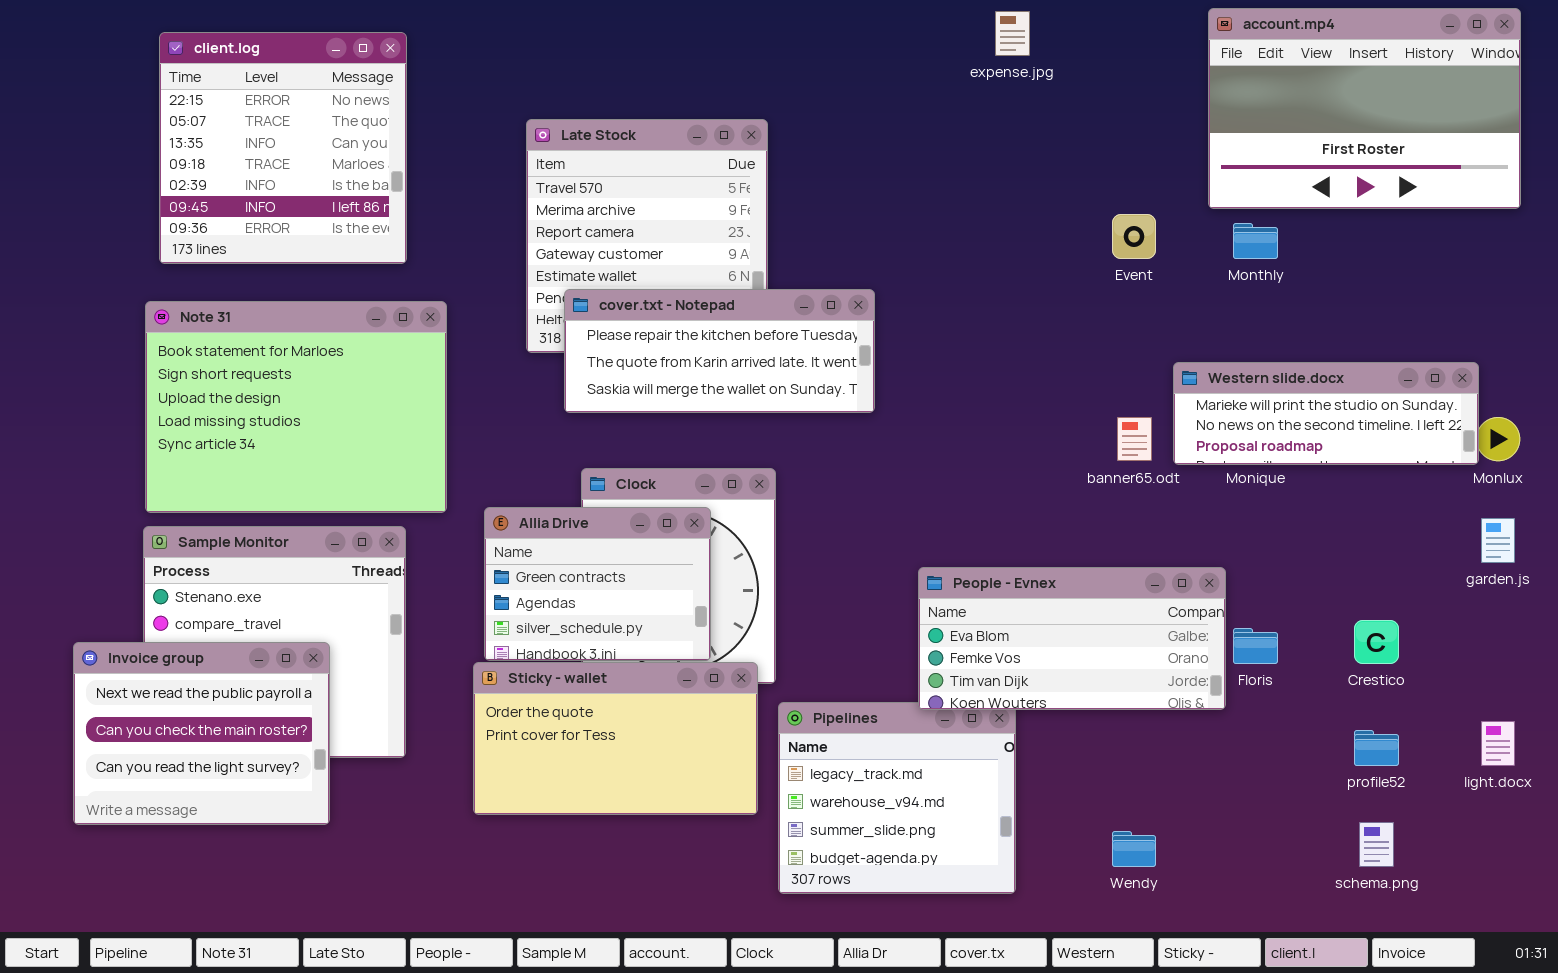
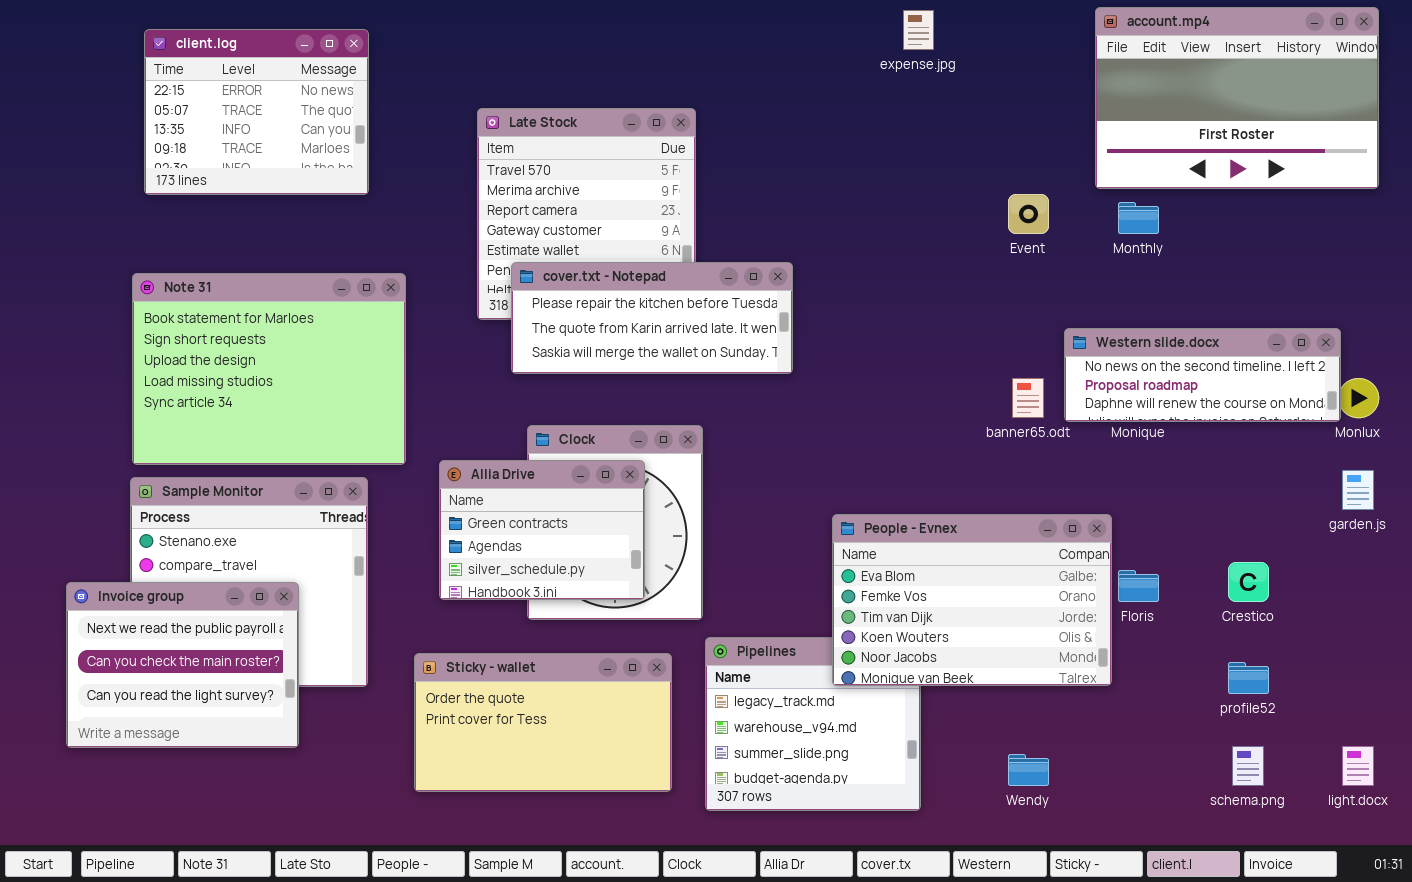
client.log: [159,32,407,264] -> [144,29,369,195], resized
Western slide.docx: [1173,362,1479,465] -> [1064,328,1341,422], scrolled down 1 row
People - Evnex: [918,567,1226,710] -> [832,514,1112,686], resized
Sticky - wallet: [473,662,758,815] -> [414,653,672,792], moved
light.docx: [1481,721,1515,766] -> [1342,746,1374,786], moved

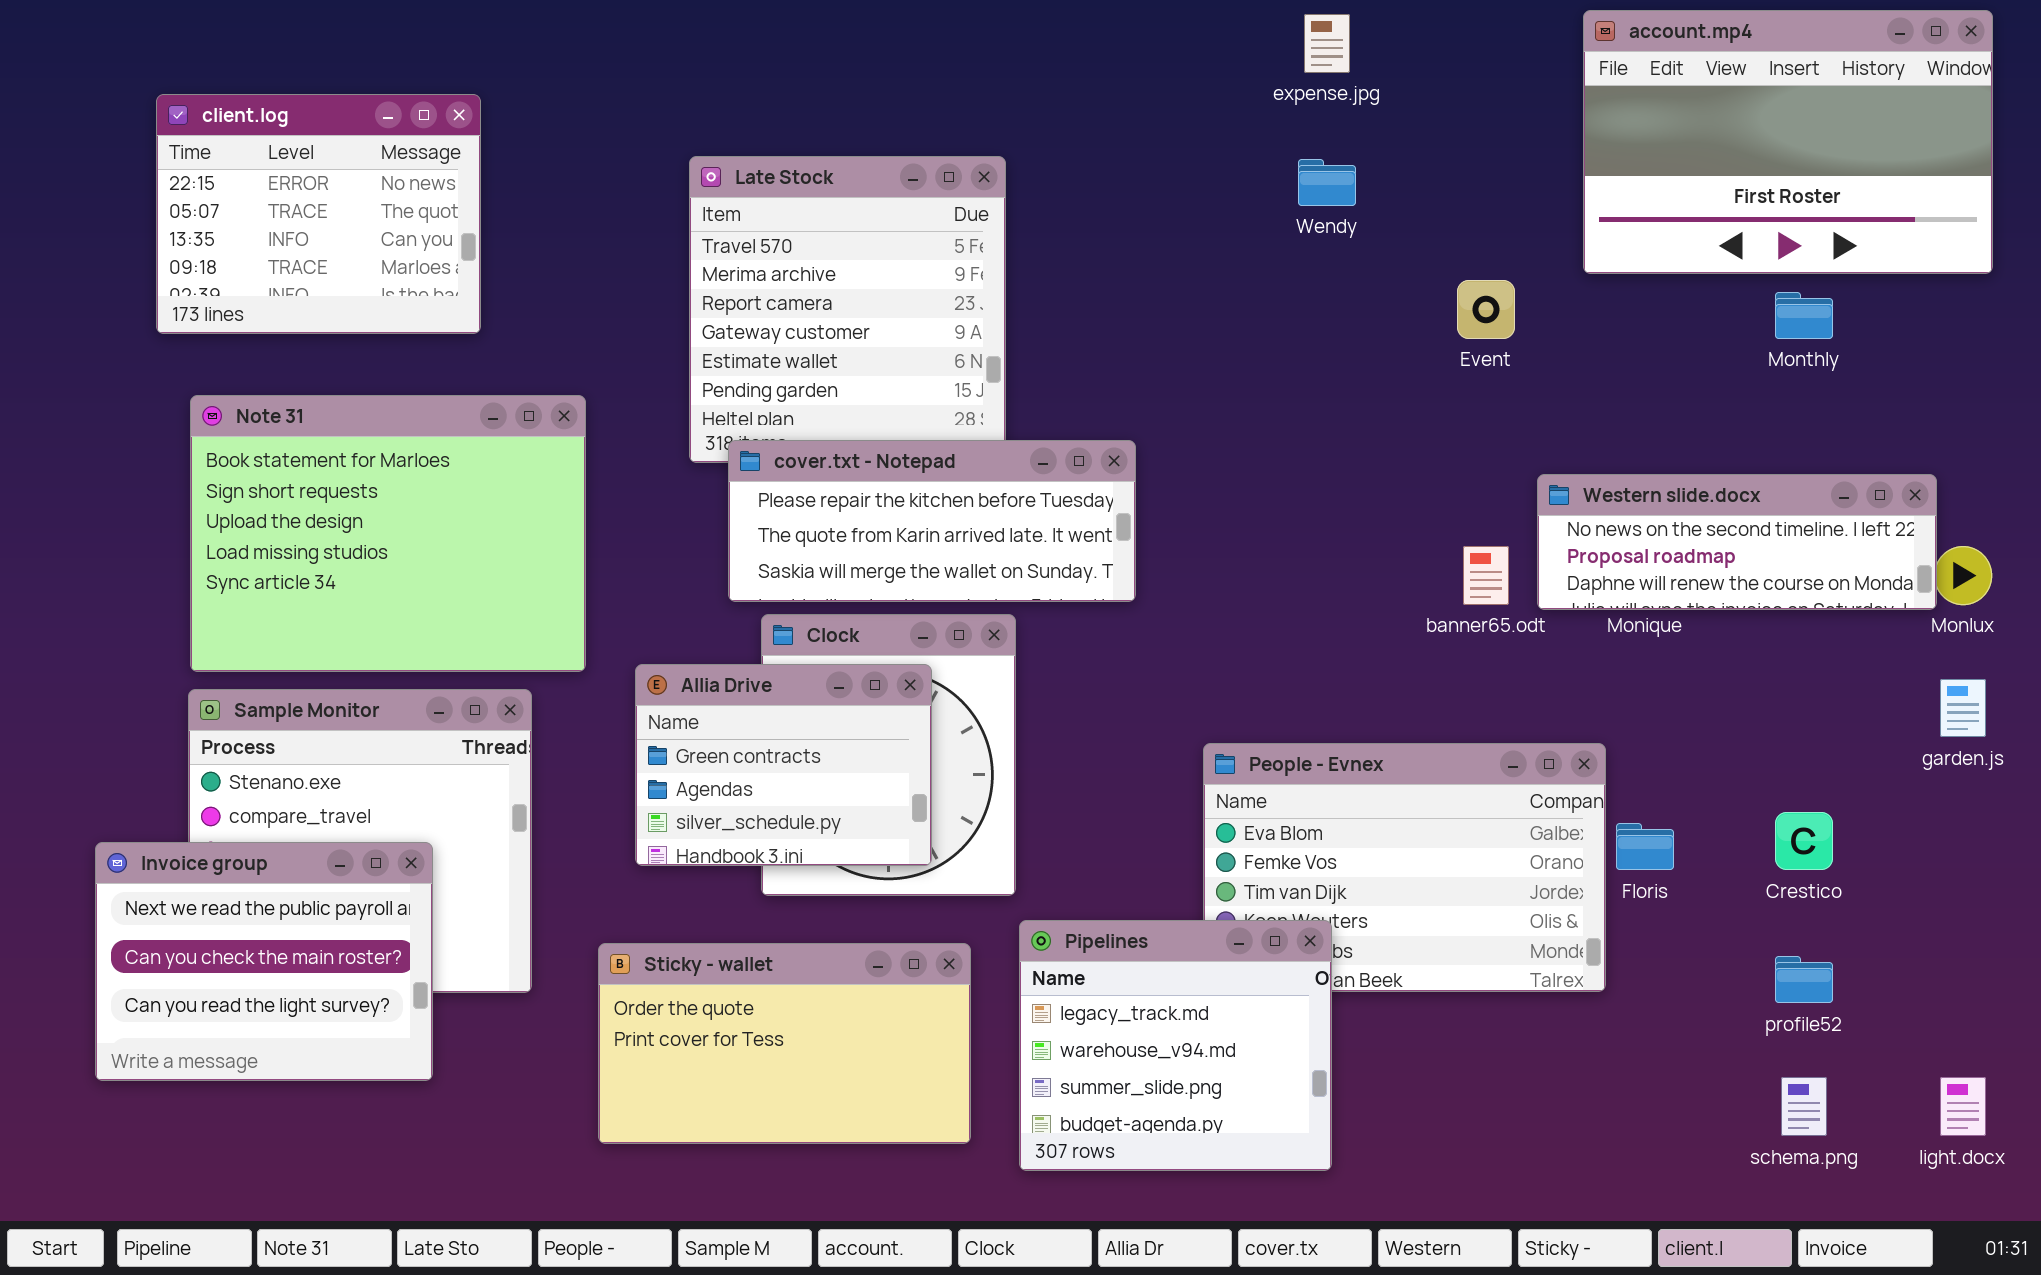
client.log: [144,29,369,195] -> [156,94,481,334], moved
Monthly: [1118,202,1159,234] -> [1775,292,1833,339], moved
cover.txt - Notepad: [511,262,793,374] -> [728,440,1136,602], moved
Pipelines: [705,637,921,811] -> [1019,920,1332,1171], raised
Wendy: [1008,754,1049,786] -> [1298,159,1356,206], moved

